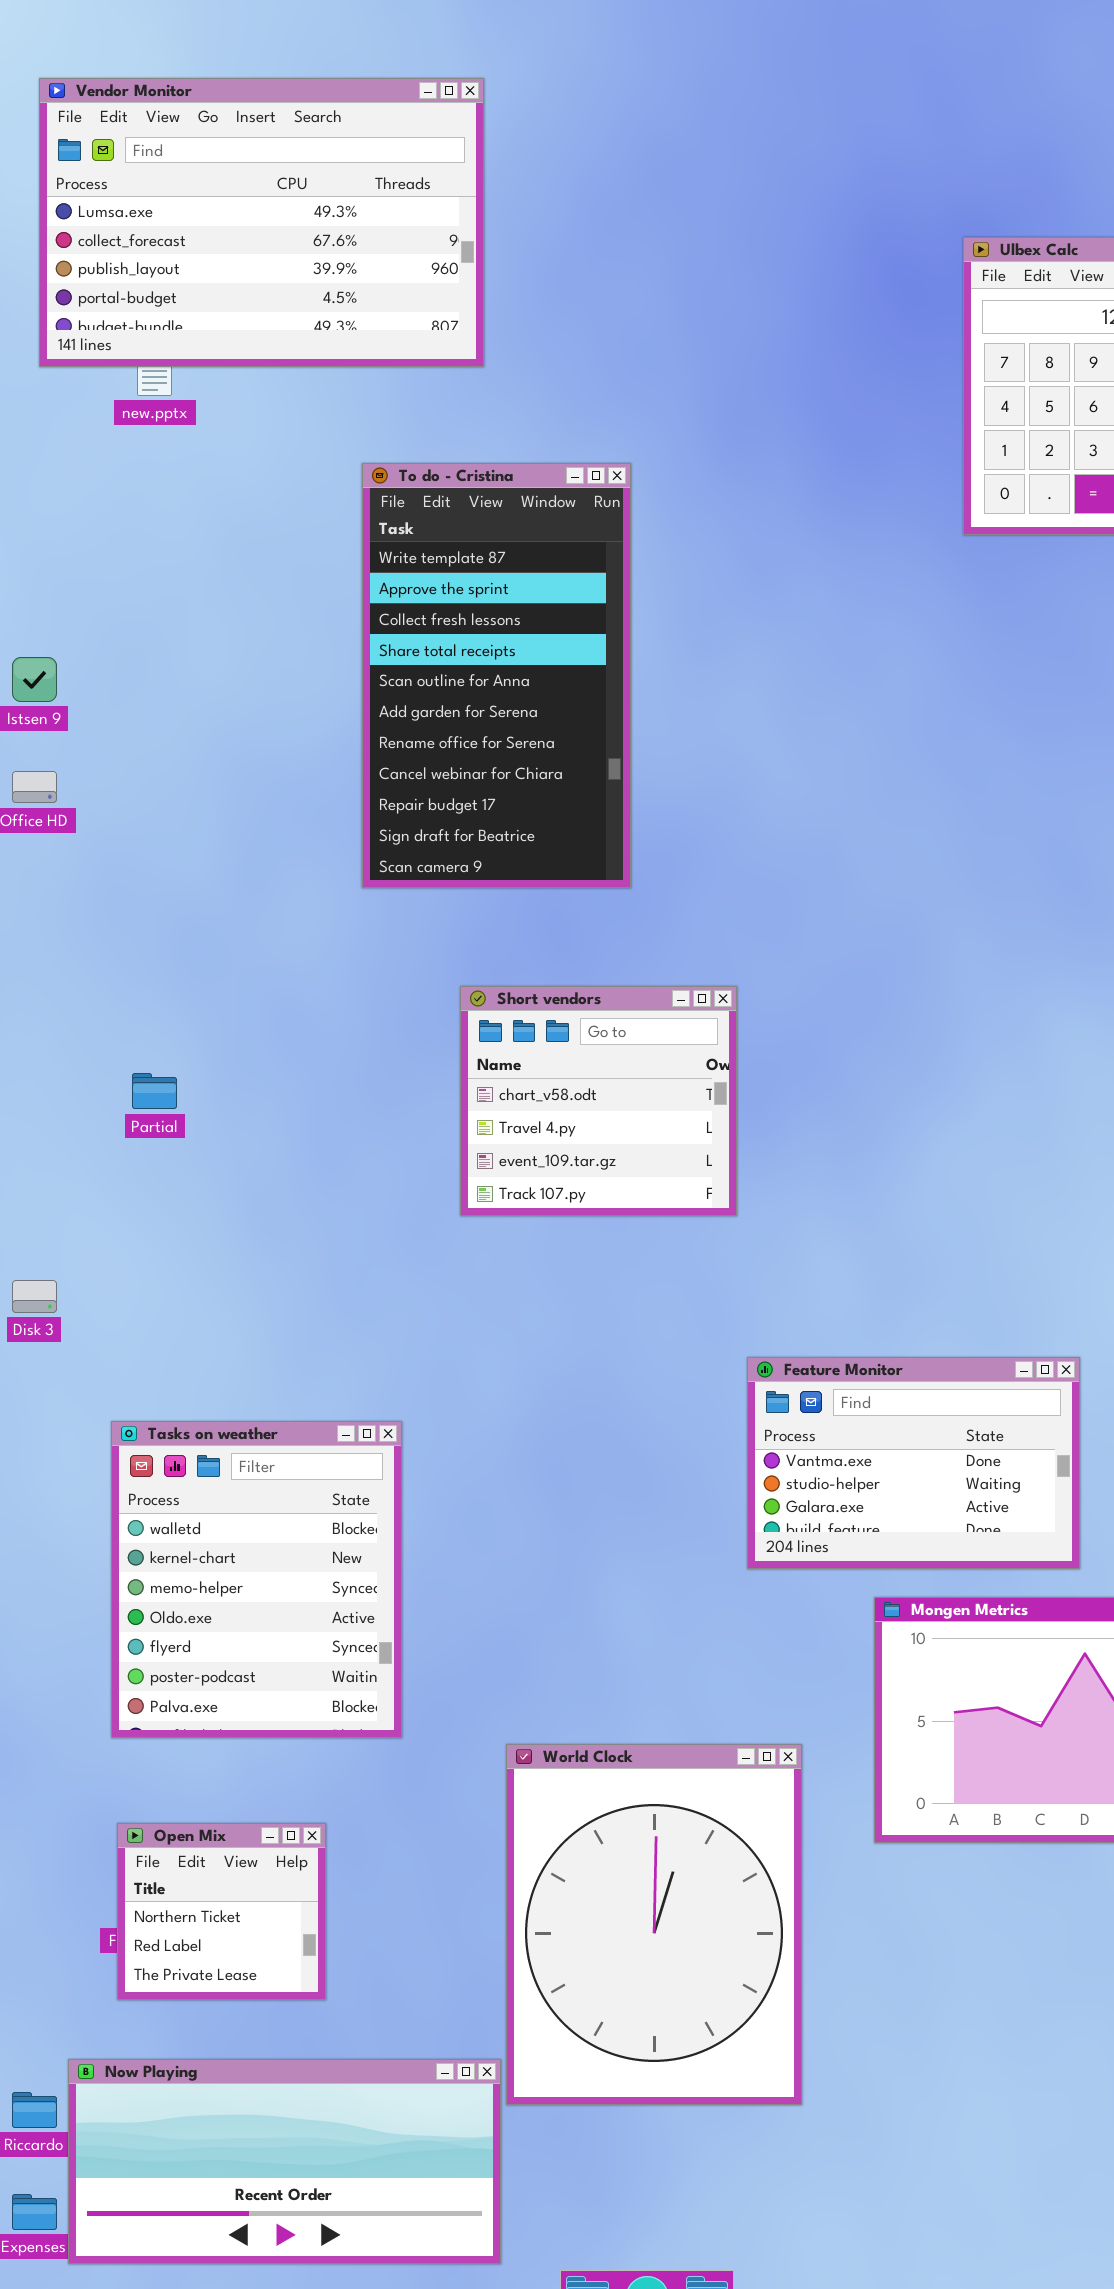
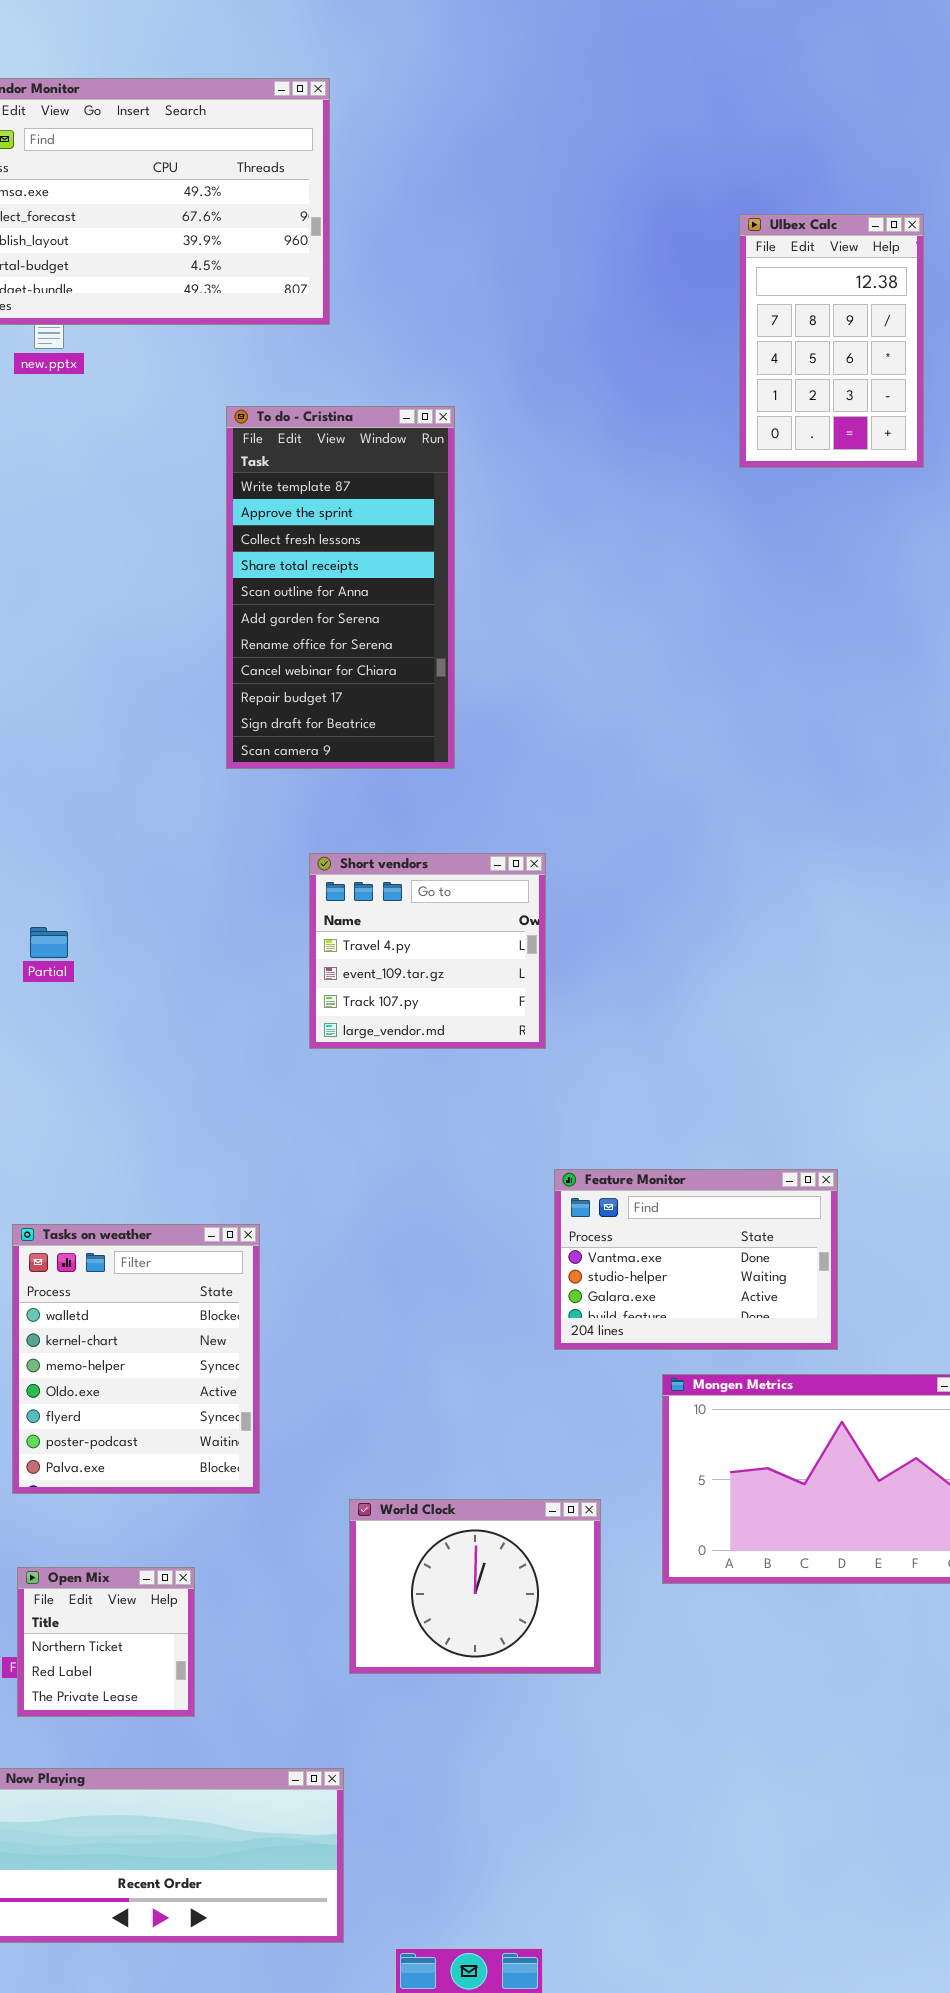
Short vendors: [460,986,737,1216] -> [309,853,546,1049], scrolled down 1 row
World Clock: [506,1744,802,2105] -> [349,1499,601,1674], resized

